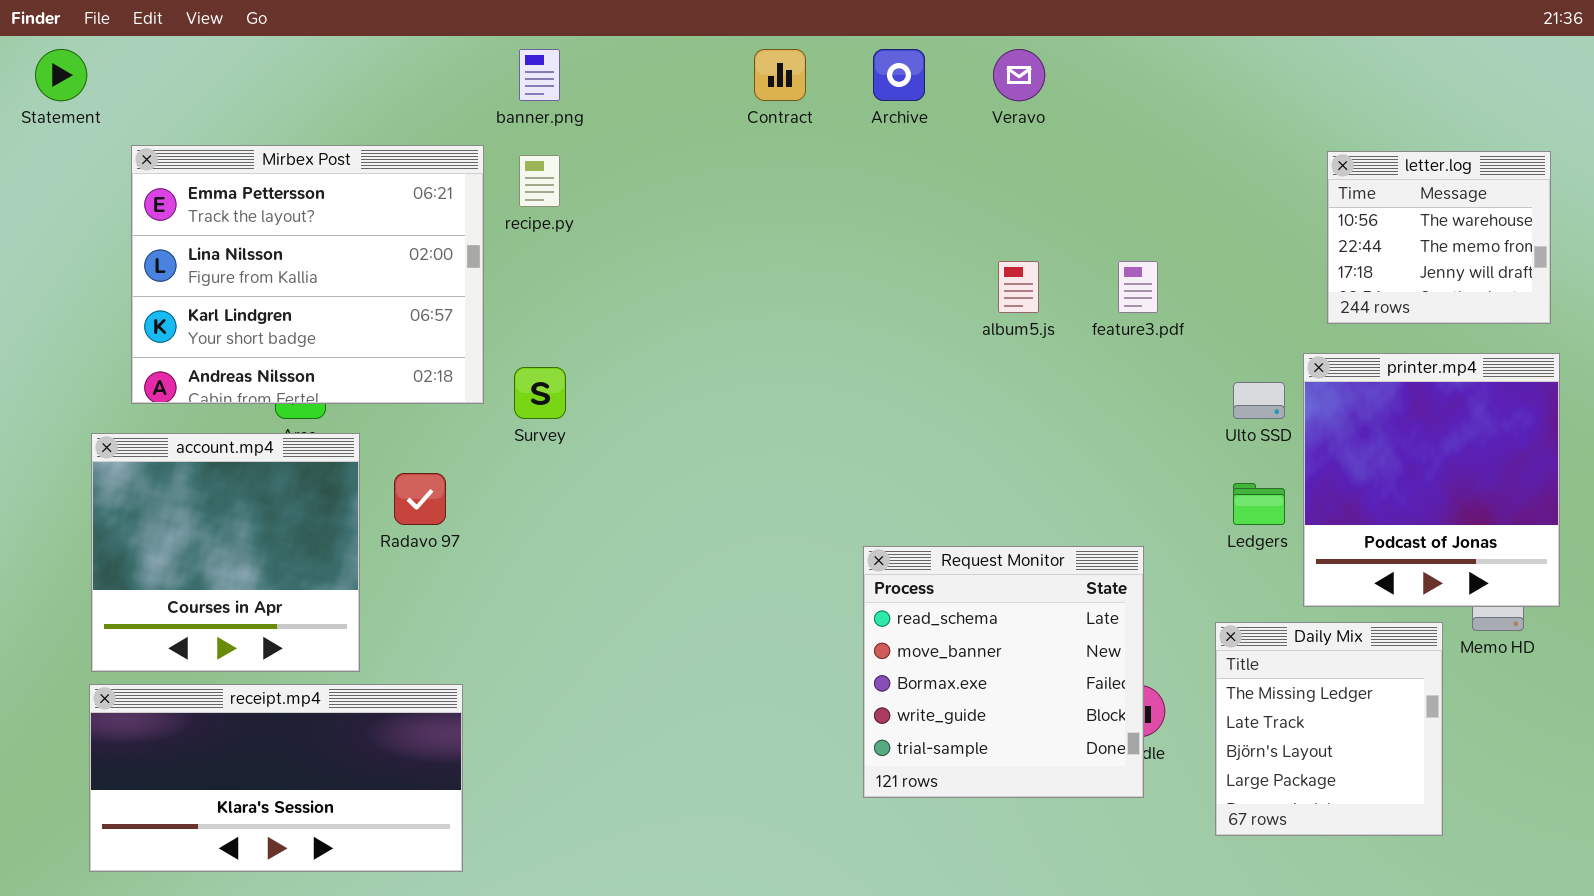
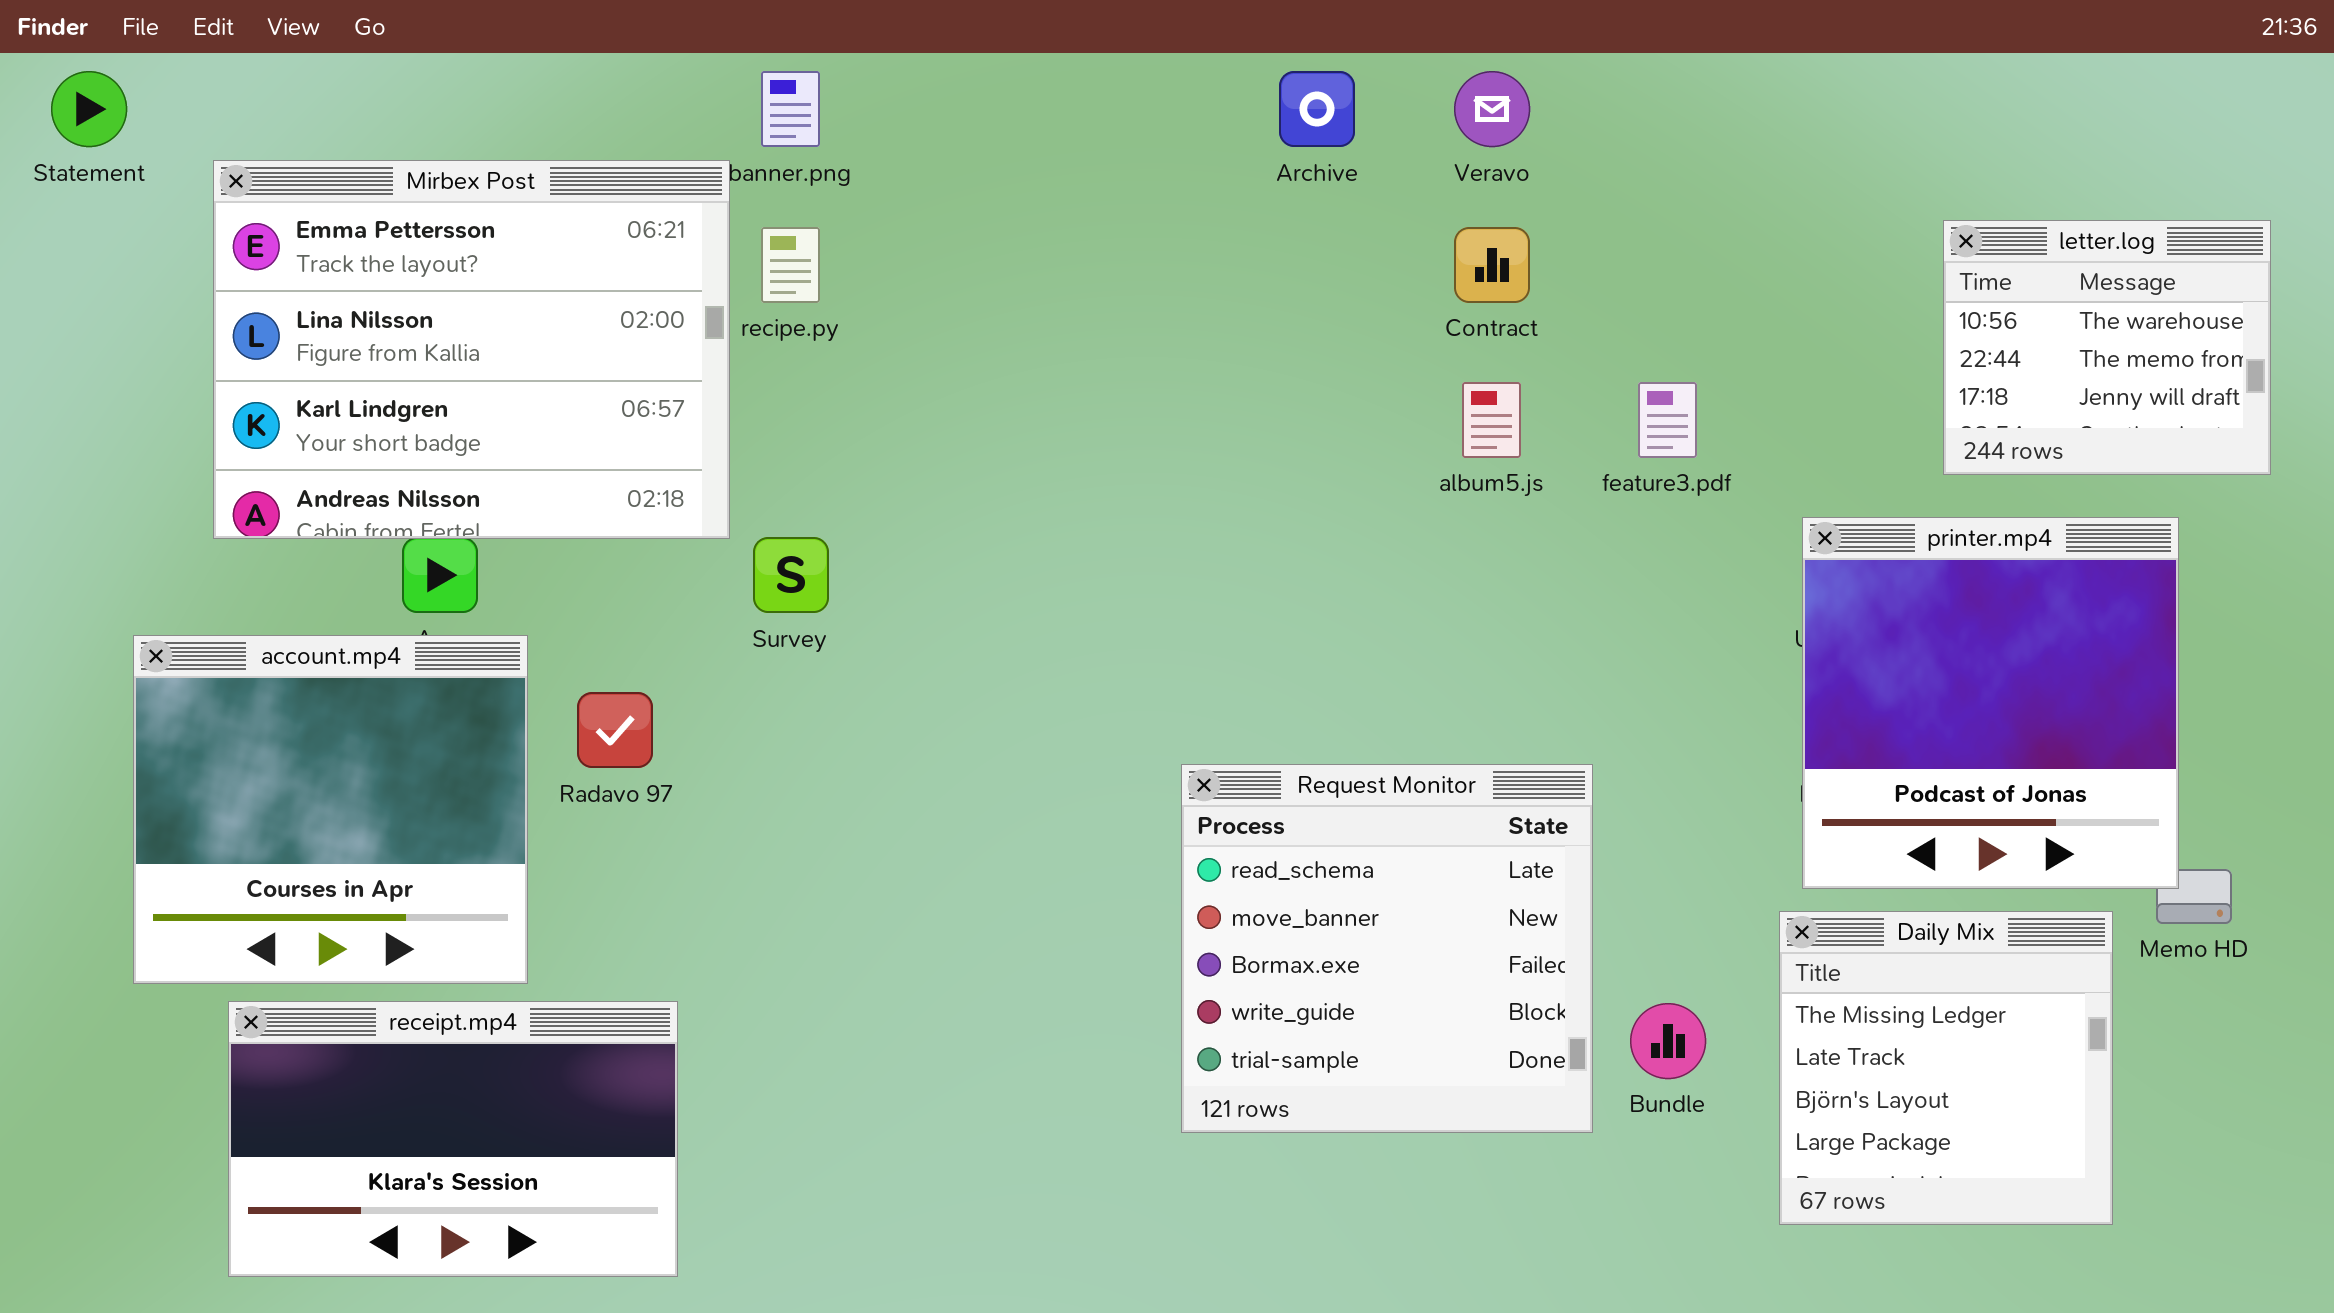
Contract: [754,49,806,101] -> [1454,227,1530,303], moved
Mirbex Post: [131,145,484,404] -> [213,160,730,539], moved
printer.mp4: [1303,353,1560,607] -> [1802,517,2179,889], moved
Request Monitor: [863,546,1144,798] -> [1181,764,1593,1133], moved
receipt.mp4: [89,684,463,872] -> [228,1001,678,1277], resized

